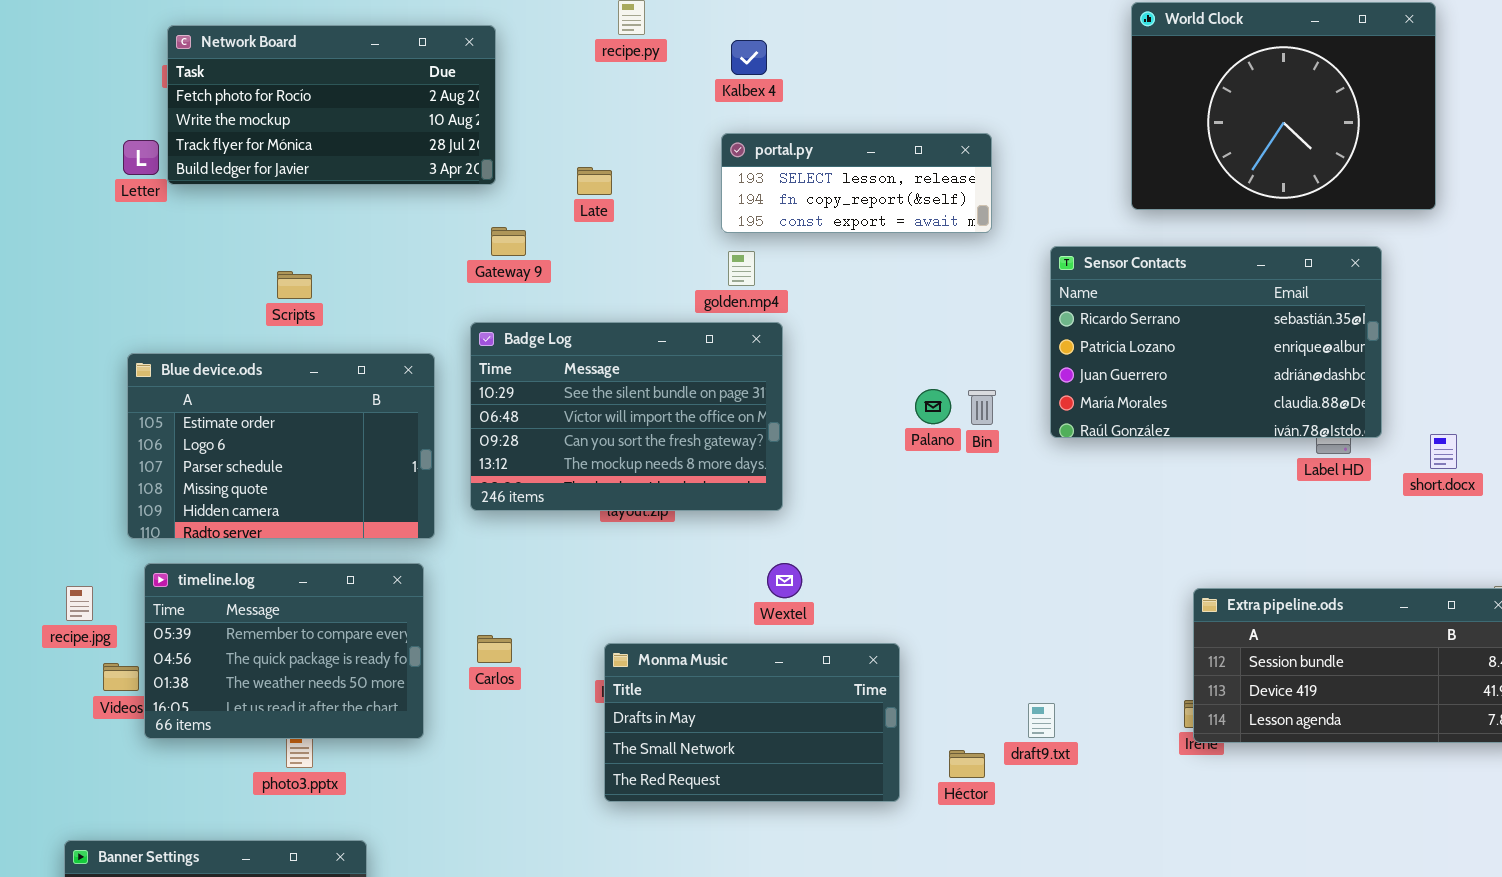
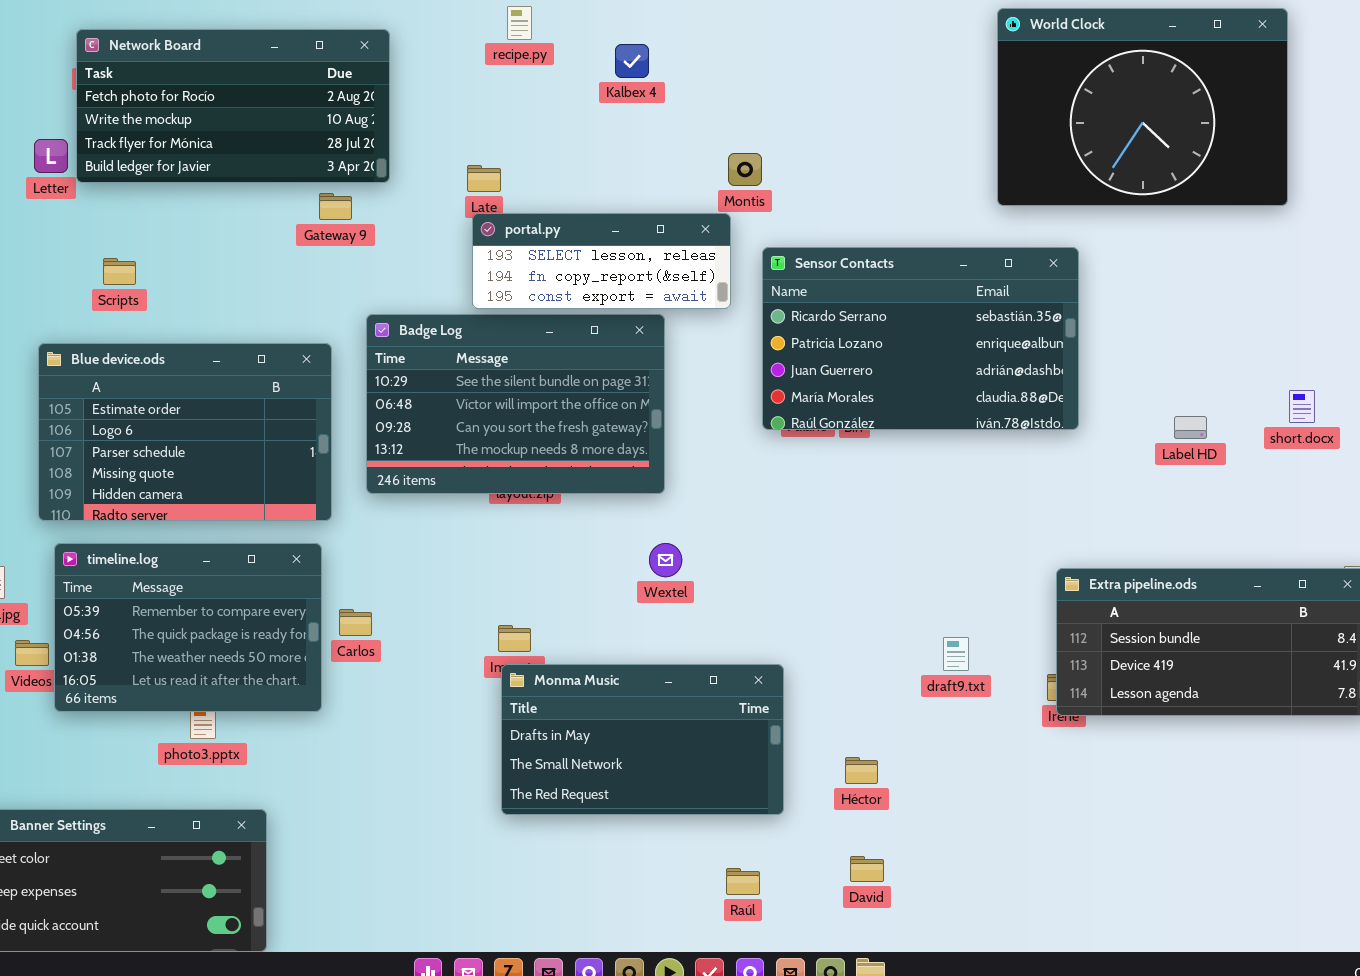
portal.py: [721,133,992,233] -> [472,213,731,309], moved
Gateway 9: [491,227,526,256] -> [319,193,352,220], moved
Sensor Contacts: [1050,246,1382,438] -> [762,247,1079,430], moved
Scripts: [277,271,312,299] -> [103,258,136,285], moved
short.docx: [1430,434,1457,469] -> [1289,390,1315,423], moved
Carlos: [477,635,512,663] -> [339,609,372,636], moved
Monma Music: [604,643,900,802] -> [501,664,784,815], moved
draft9.txt: [1028,703,1055,738] -> [943,637,969,671], moved
Héctor: [949,750,985,778] -> [845,757,878,784], moved

